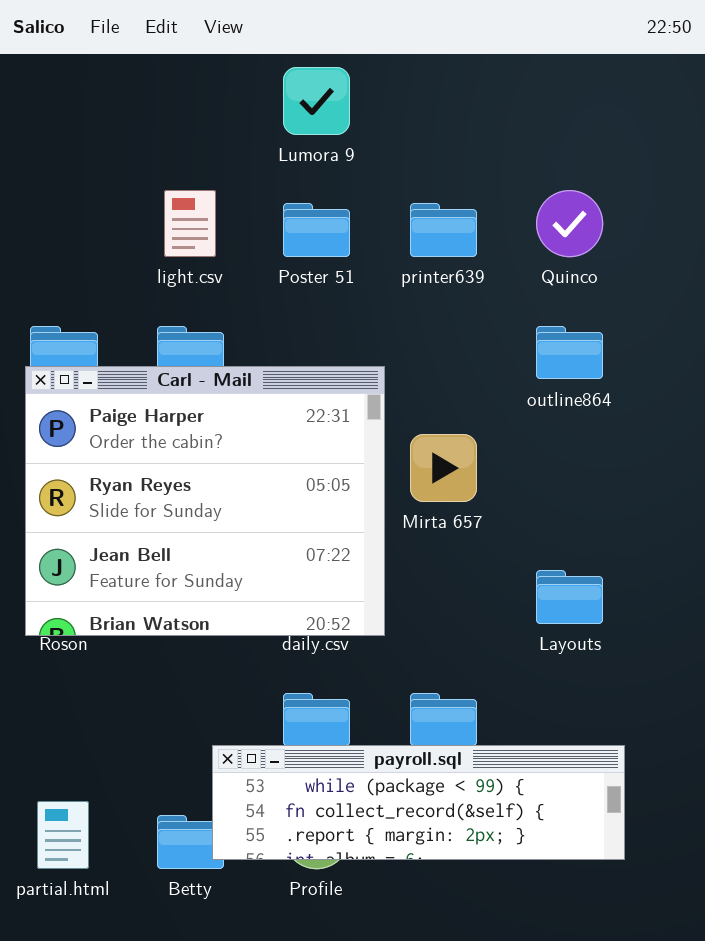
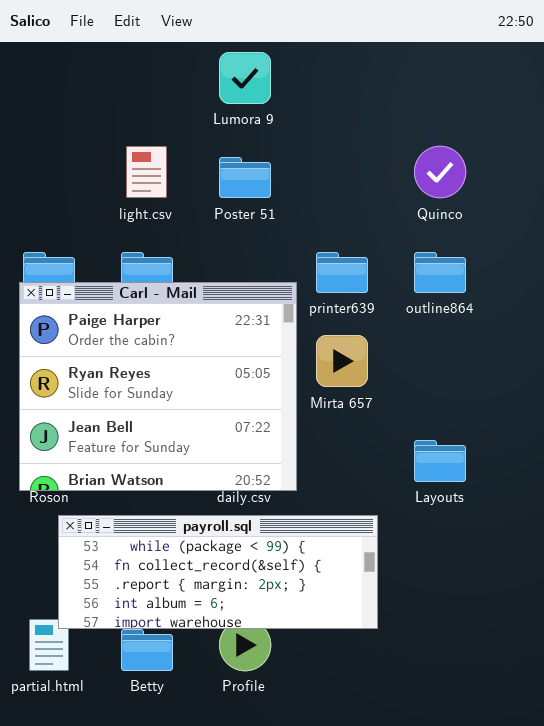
printer639: [410,203,477,257] -> [316,252,368,293], moved
payroll.sql: [212,745,625,860] -> [58,515,378,629], moved, resized

